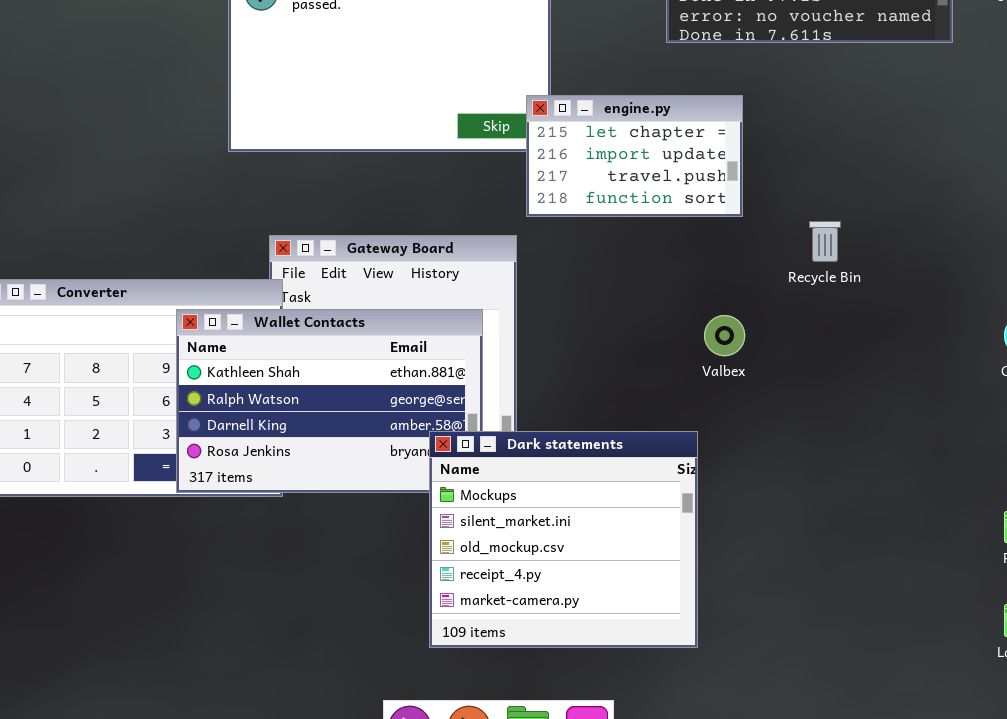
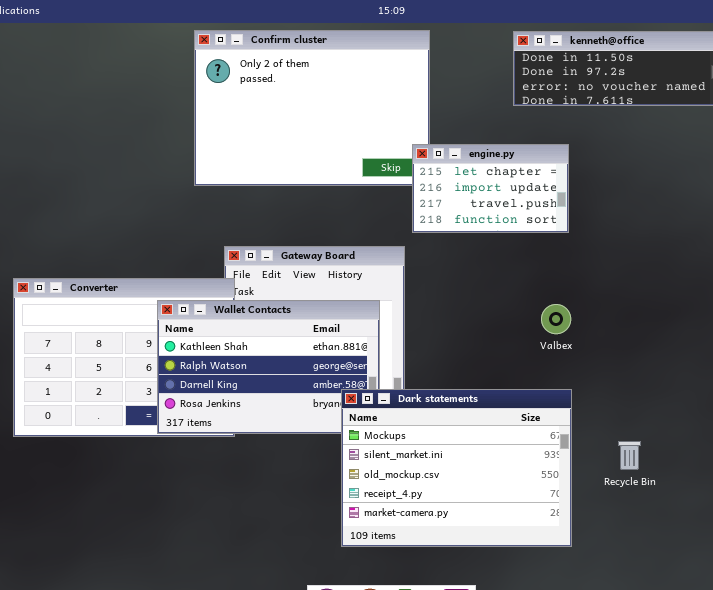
Recycle Bin: [809,221,841,262] -> [618,441,641,470], moved
Dark statements: [429,431,698,648] -> [341,389,572,547], resized

